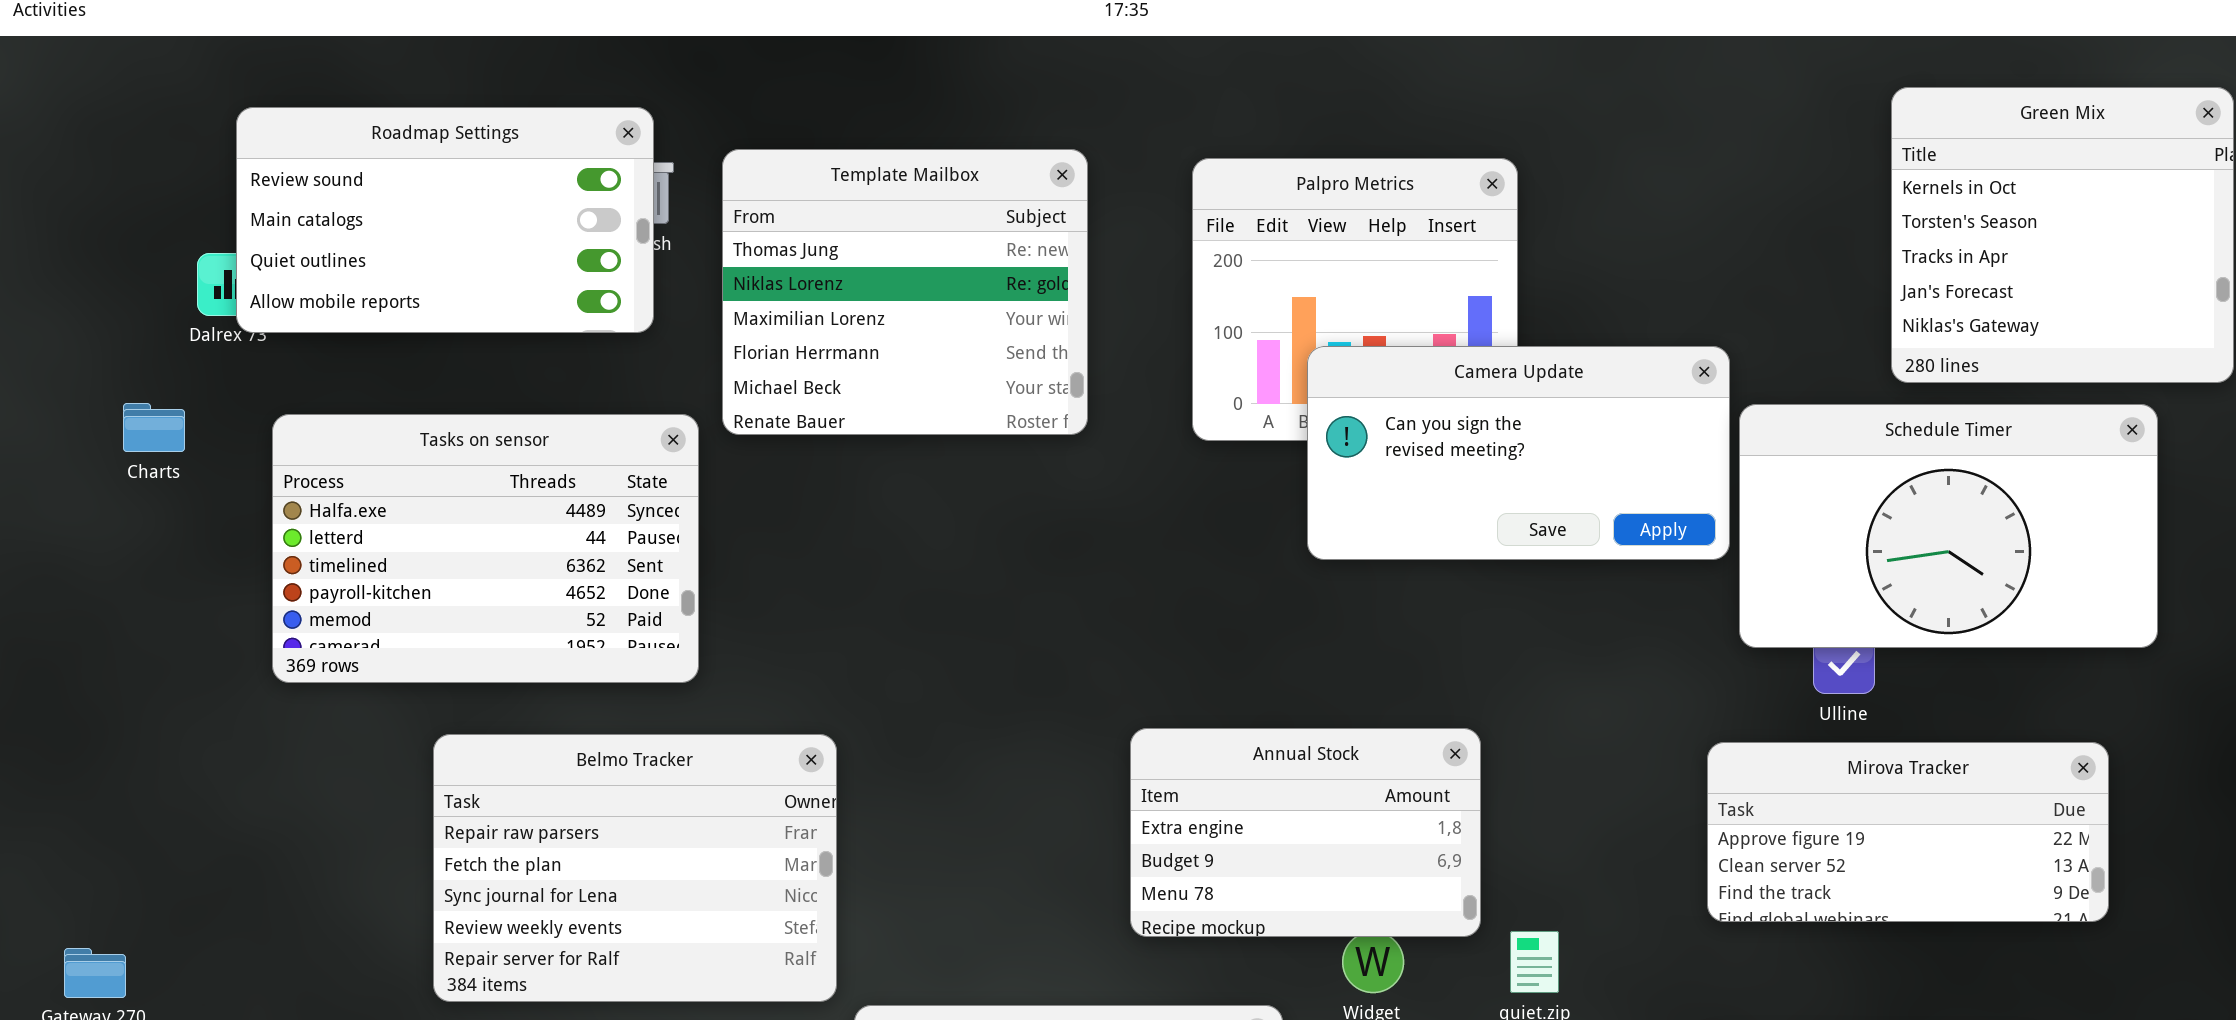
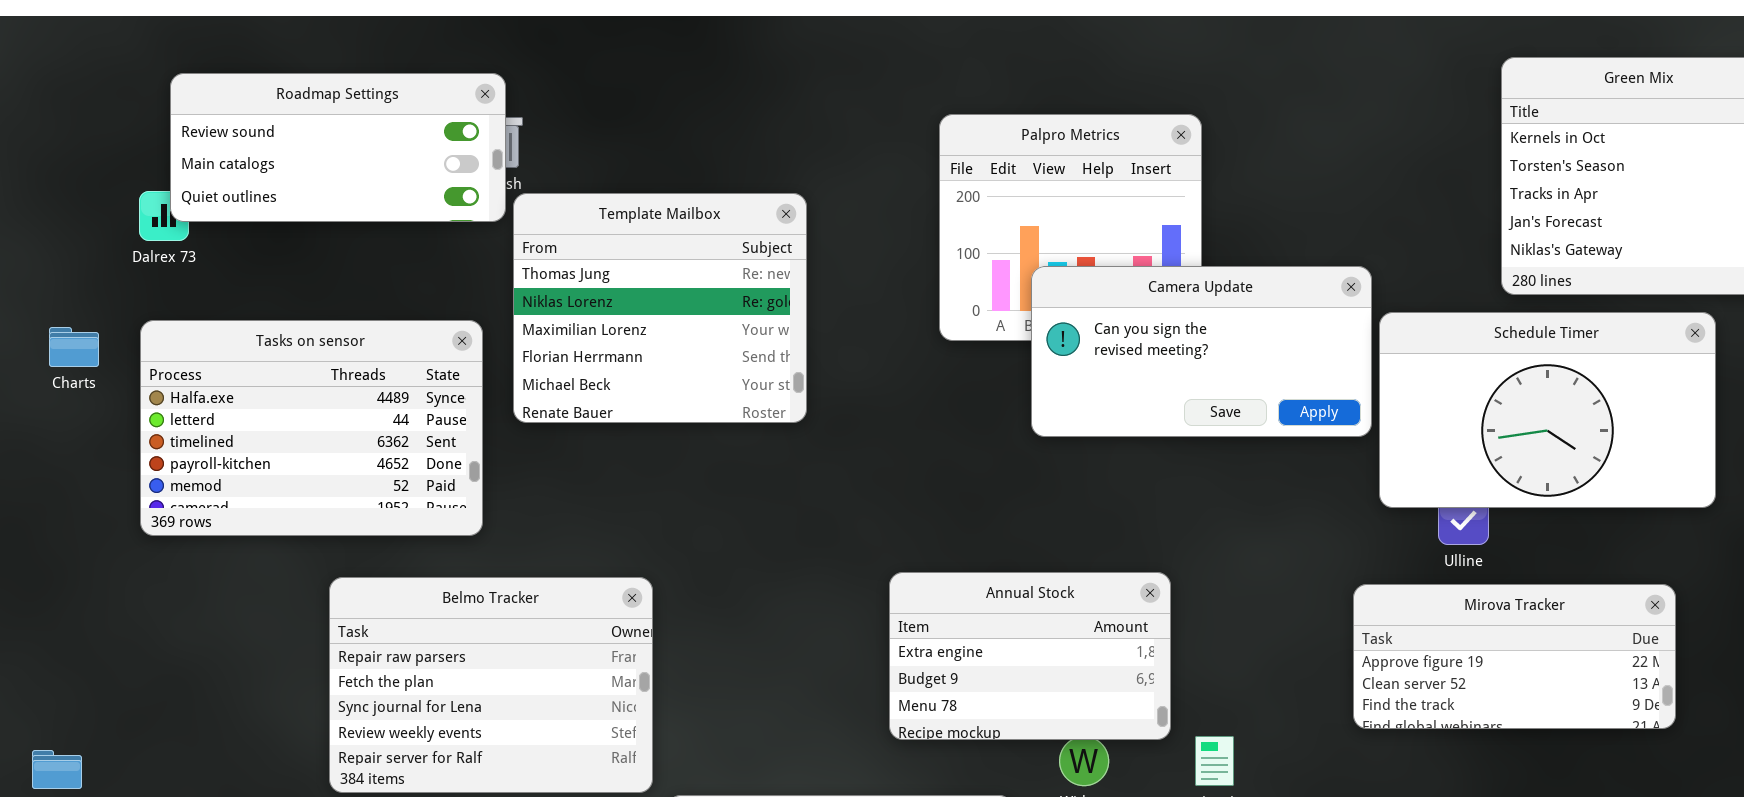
Roadmap Settings: [236,107,654,333] -> [170,73,506,222], resized
Template Mailbox: [722,149,1088,435] -> [513,193,807,423], moved
Charts: [123,403,185,452] -> [49,327,99,367], moved
Tasks on sensor: [272,414,699,683] -> [140,320,483,536], moved

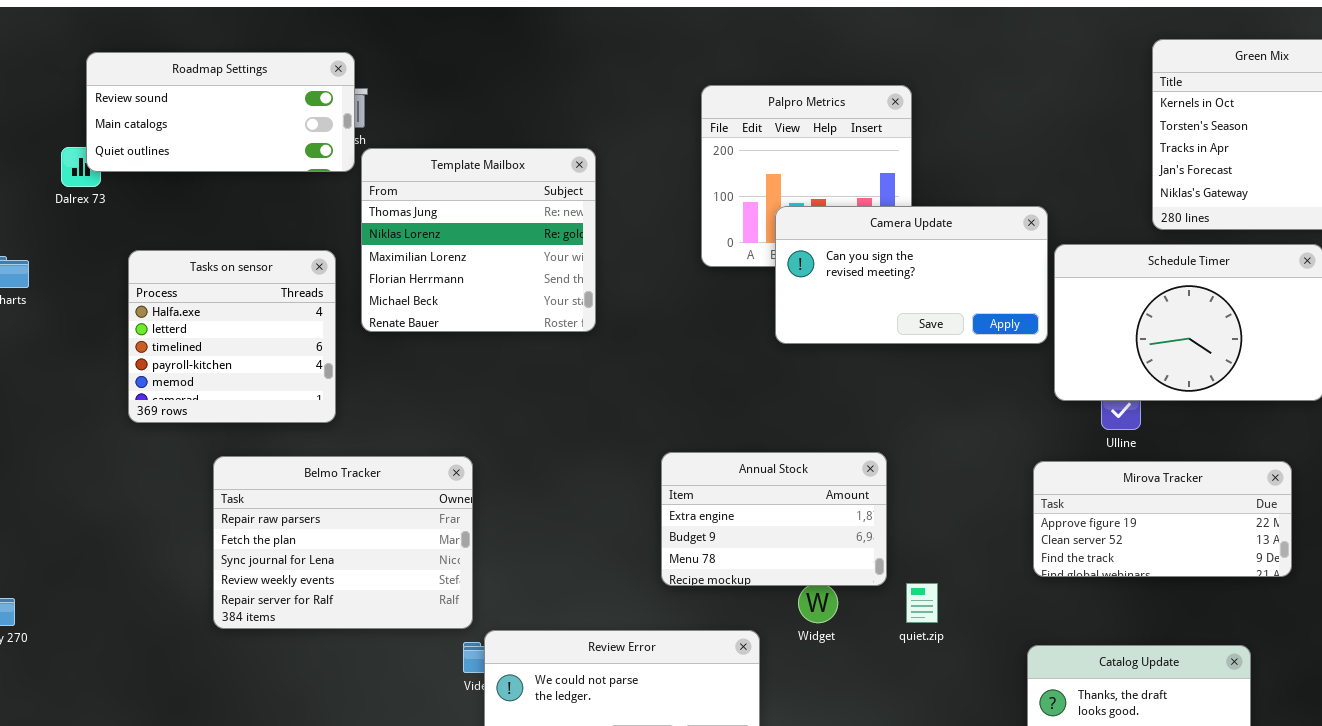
Tasks on sensor: [140,320,483,536] -> [128,250,336,423], resized

